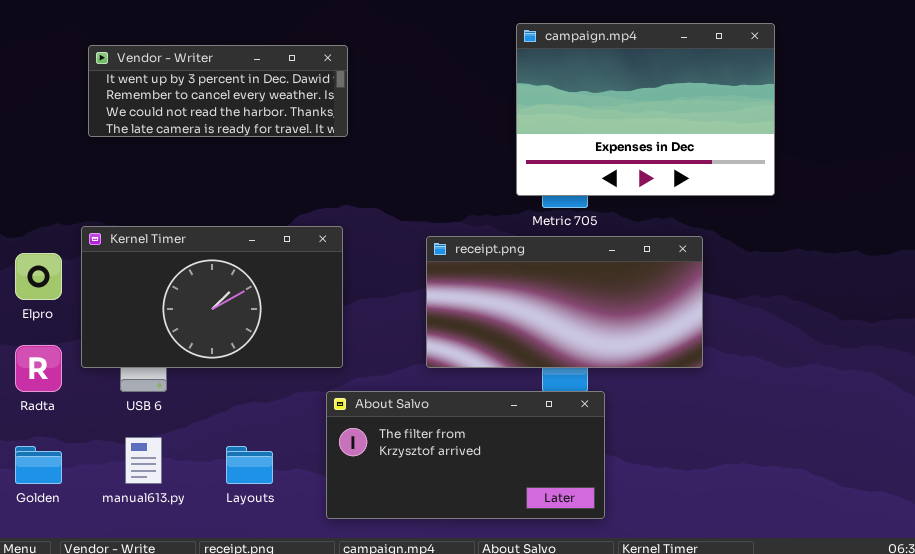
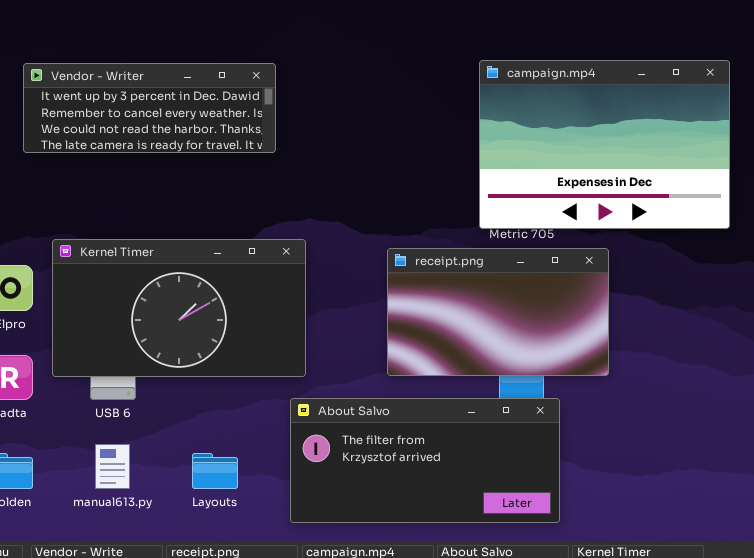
campaign.mp4: [516,23,775,196] -> [479,60,730,229], moved
Vendor - Writer: [88,45,348,137] -> [23,63,276,153], moved
receipt.png: [426,236,703,368] -> [387,248,609,376], resized

